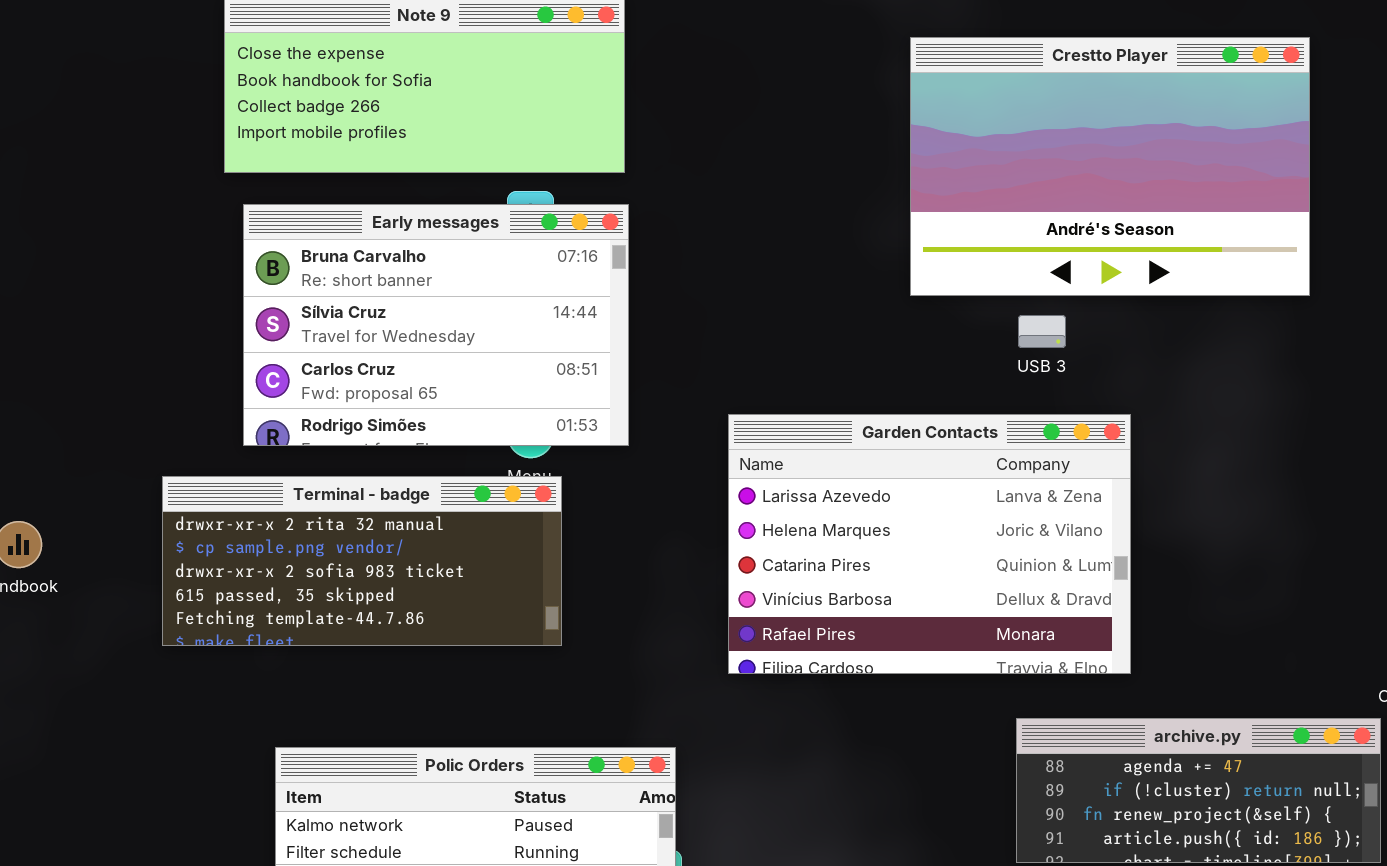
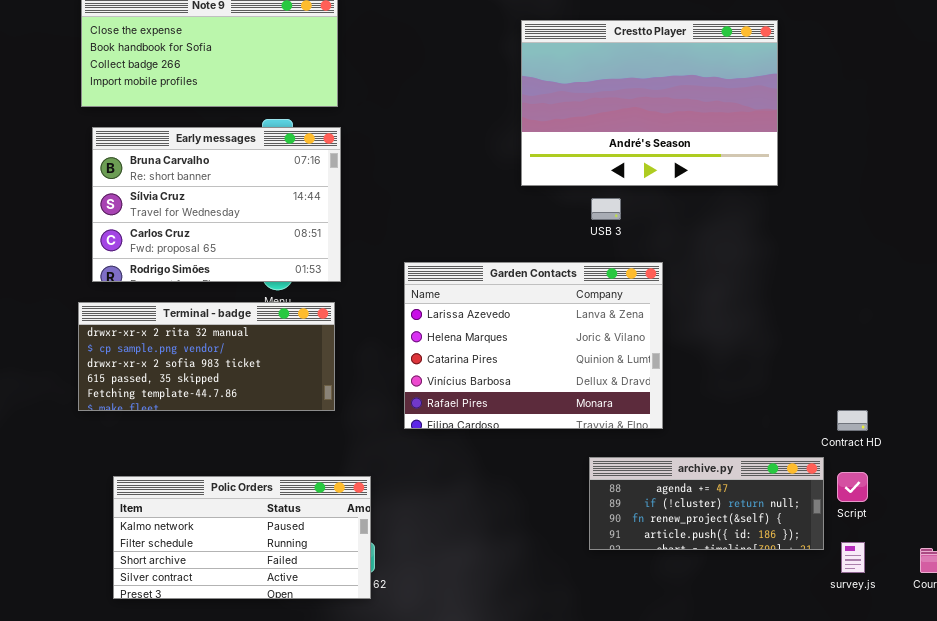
Terminal - badge: [162,476,562,646] -> [78,302,335,411], moved

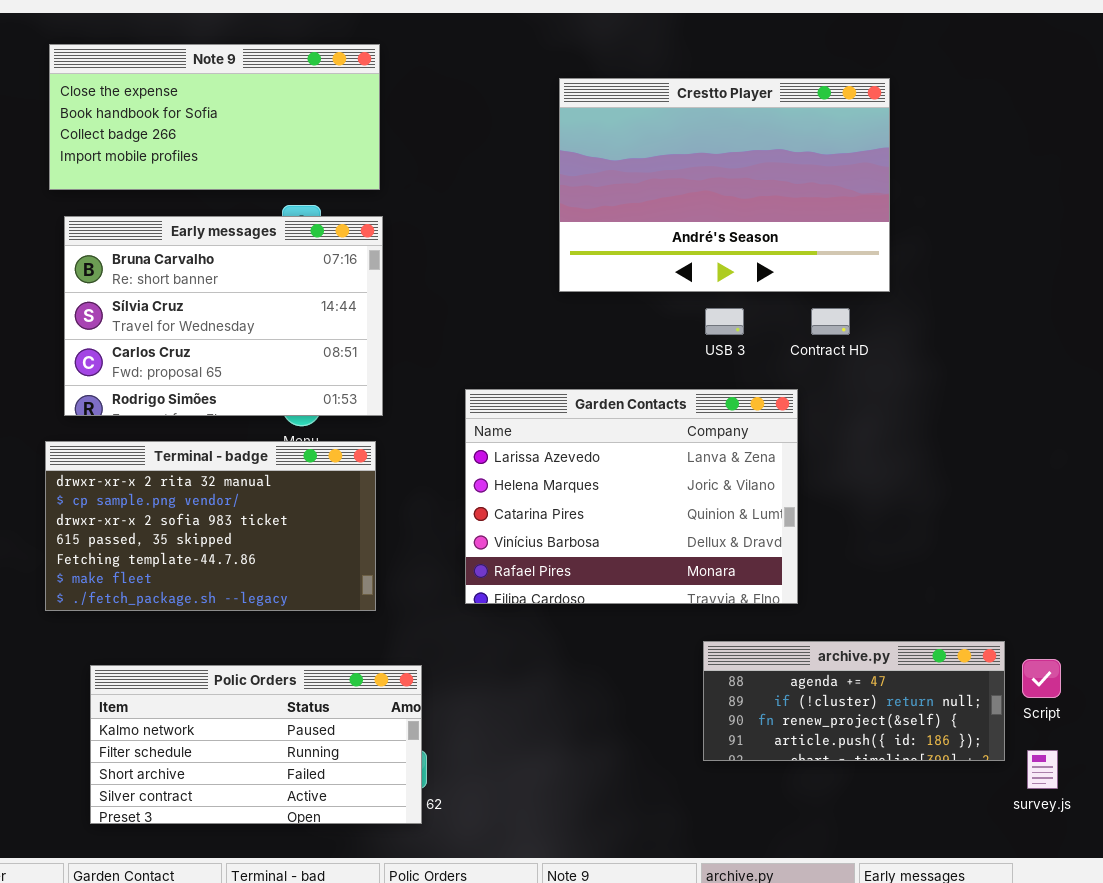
Crestto Player: [521,20,778,186] -> [559,78,890,292], moved
Terminal - badge: [78,302,335,411] -> [45,441,376,611], resized
Contract HD: [837,410,868,431] -> [811,308,850,335], moved

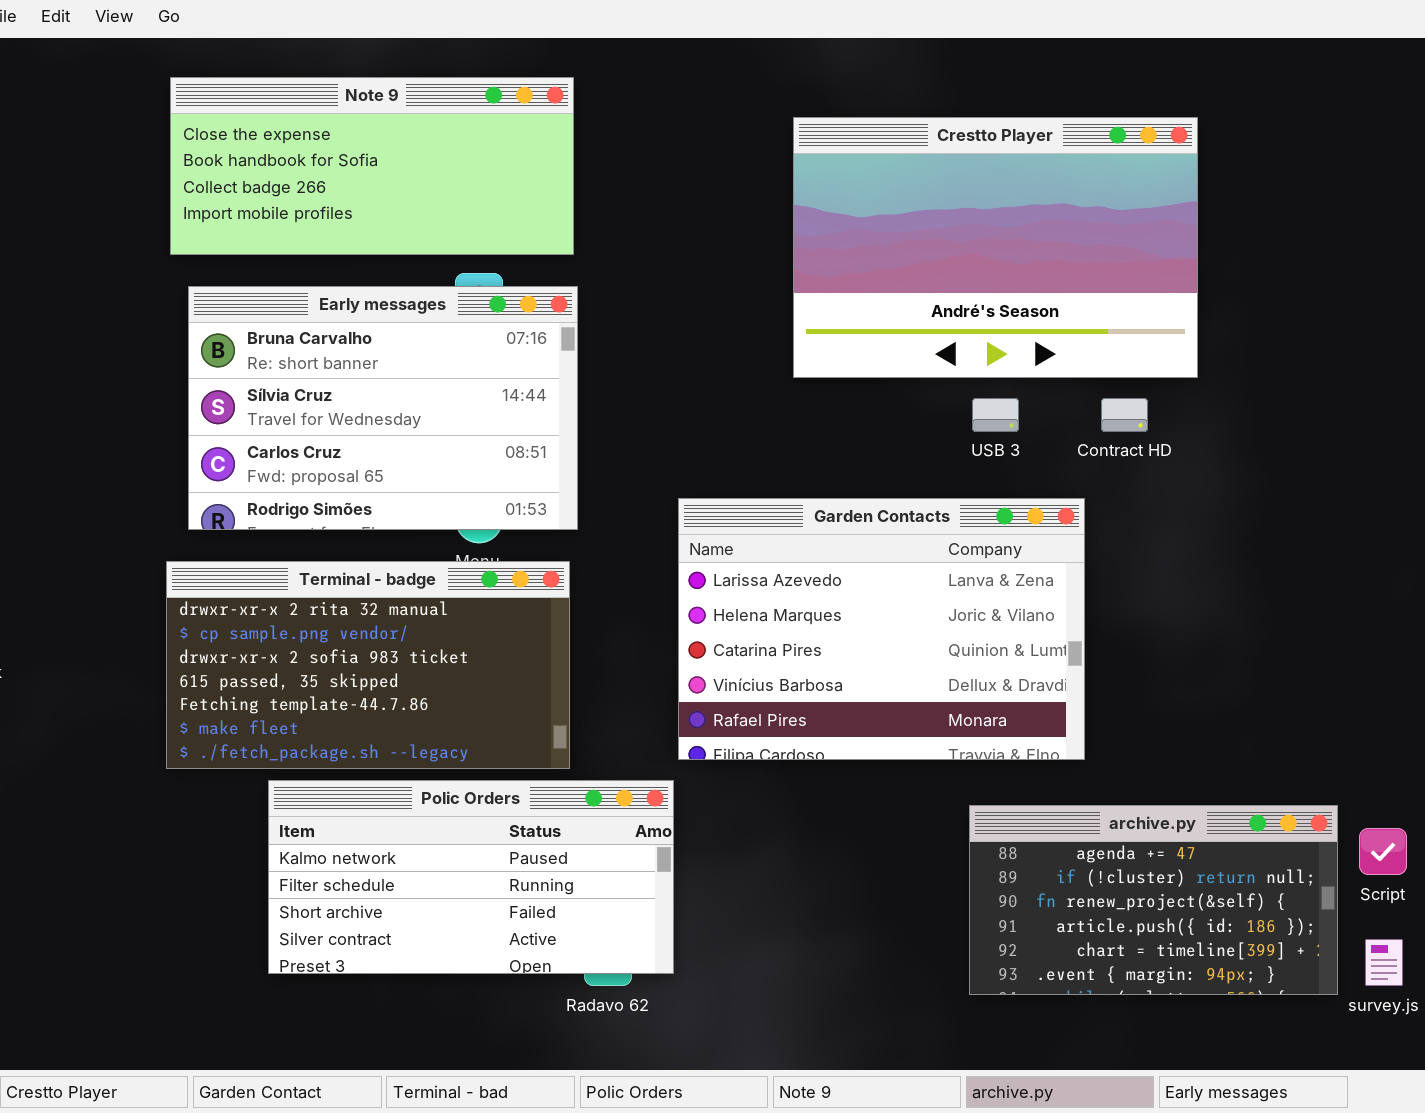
archive.py: [703,641,1005,761] -> [969,805,1338,995], resized
Polic Orders: [90,665,422,824] -> [268,780,674,974], moved

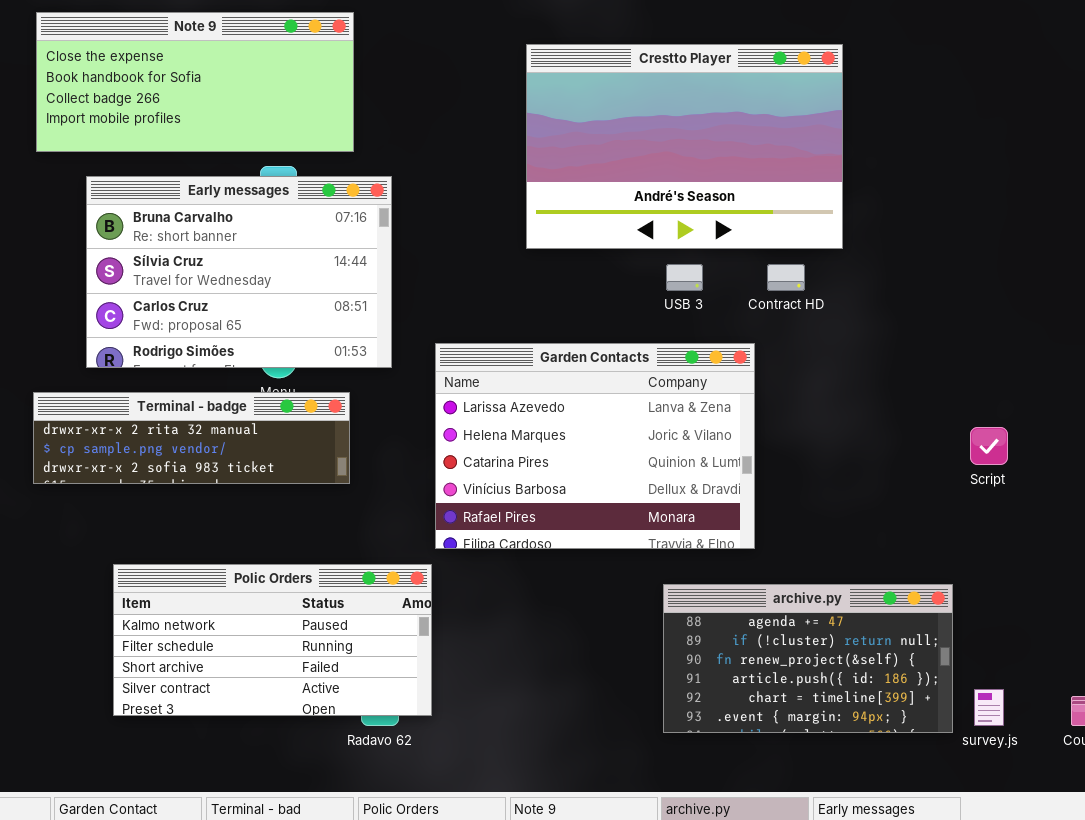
Early messages: [188,286,578,530] -> [86,176,392,368], moved
Terminal - badge: [166,561,570,769] -> [33,392,350,484], resized
Script: [1359,828,1407,875] -> [970,427,1008,465], moved

